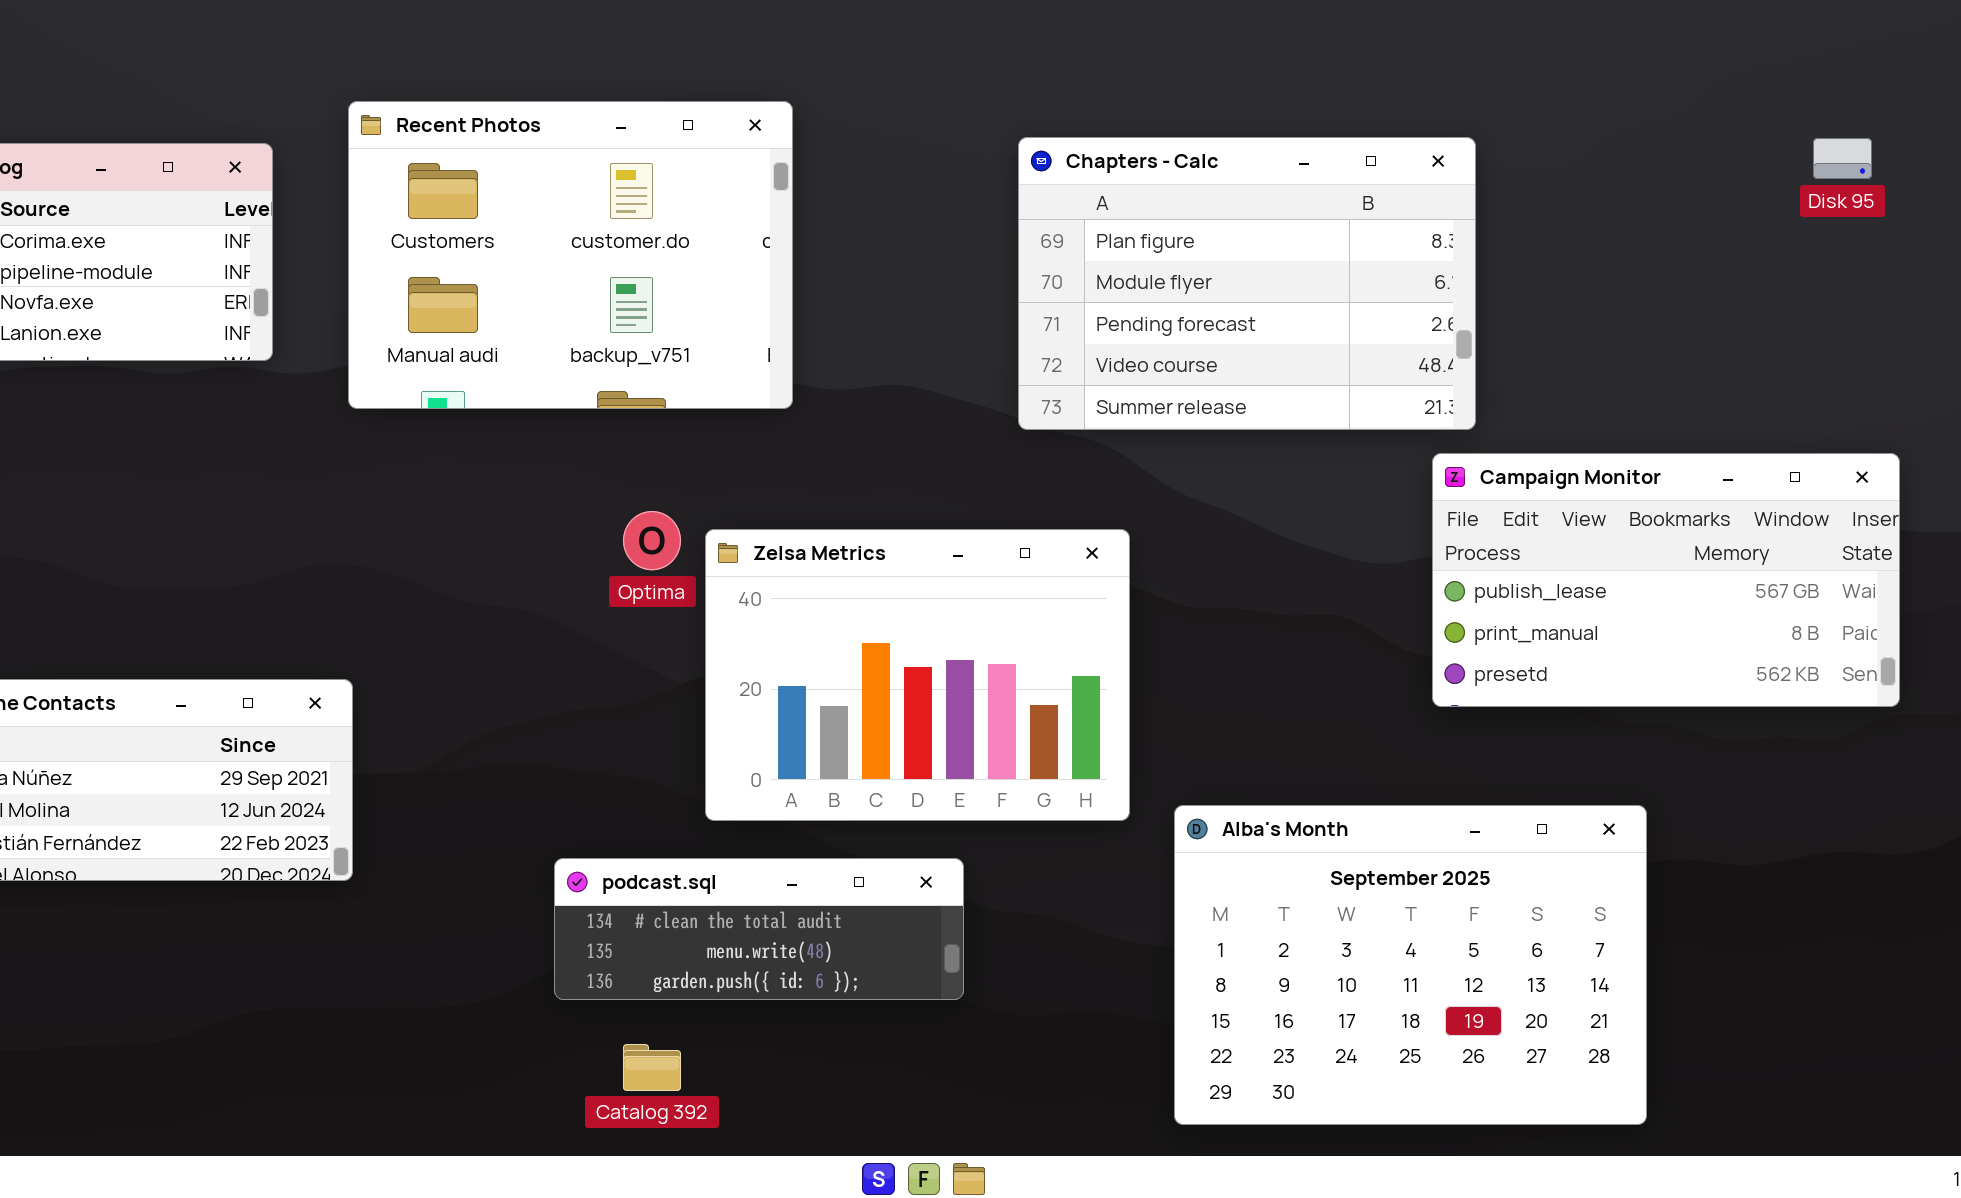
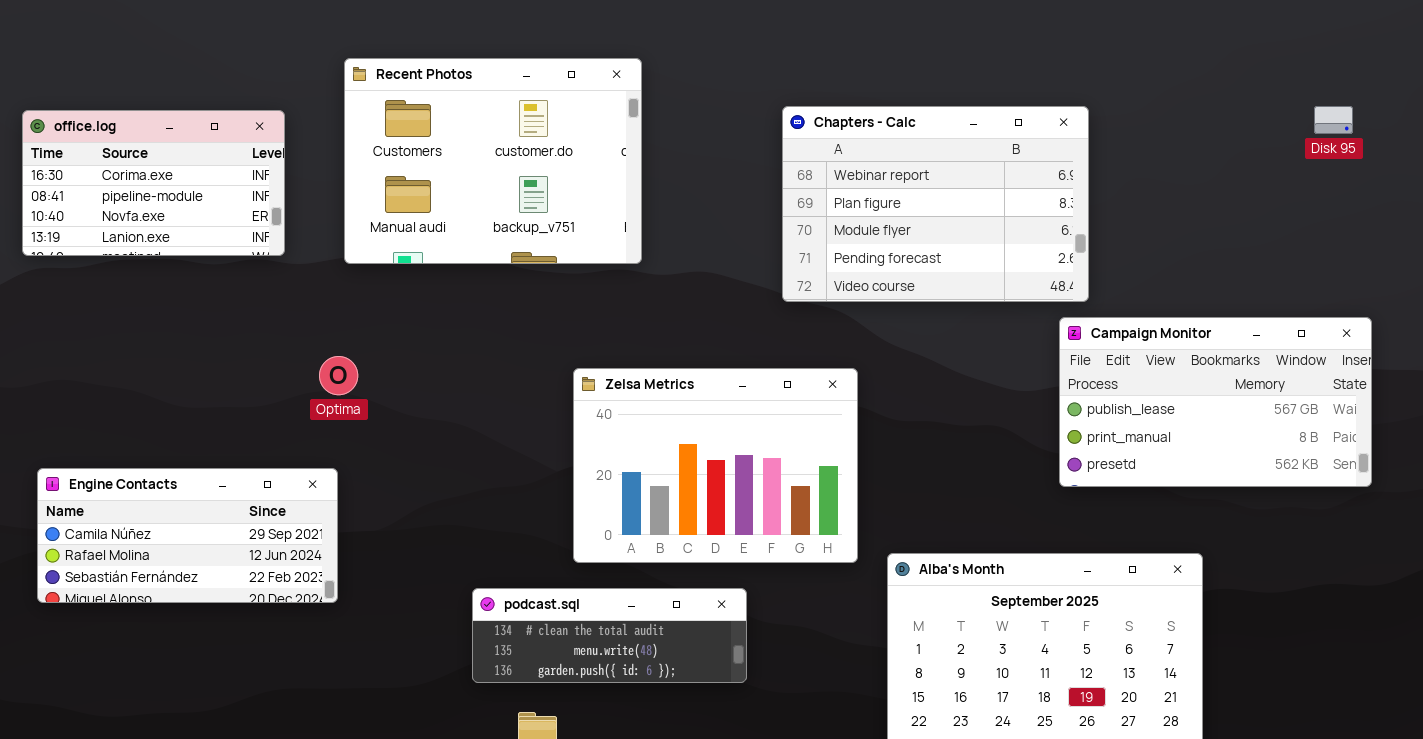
Recent Photos: [348,101,793,409] -> [344,58,642,264], moved
Chapters - Calc: [1018,137,1476,430] -> [782,106,1089,302], scrolled up 1 row
Optima: [623,511,681,570] -> [319,356,358,395], moved

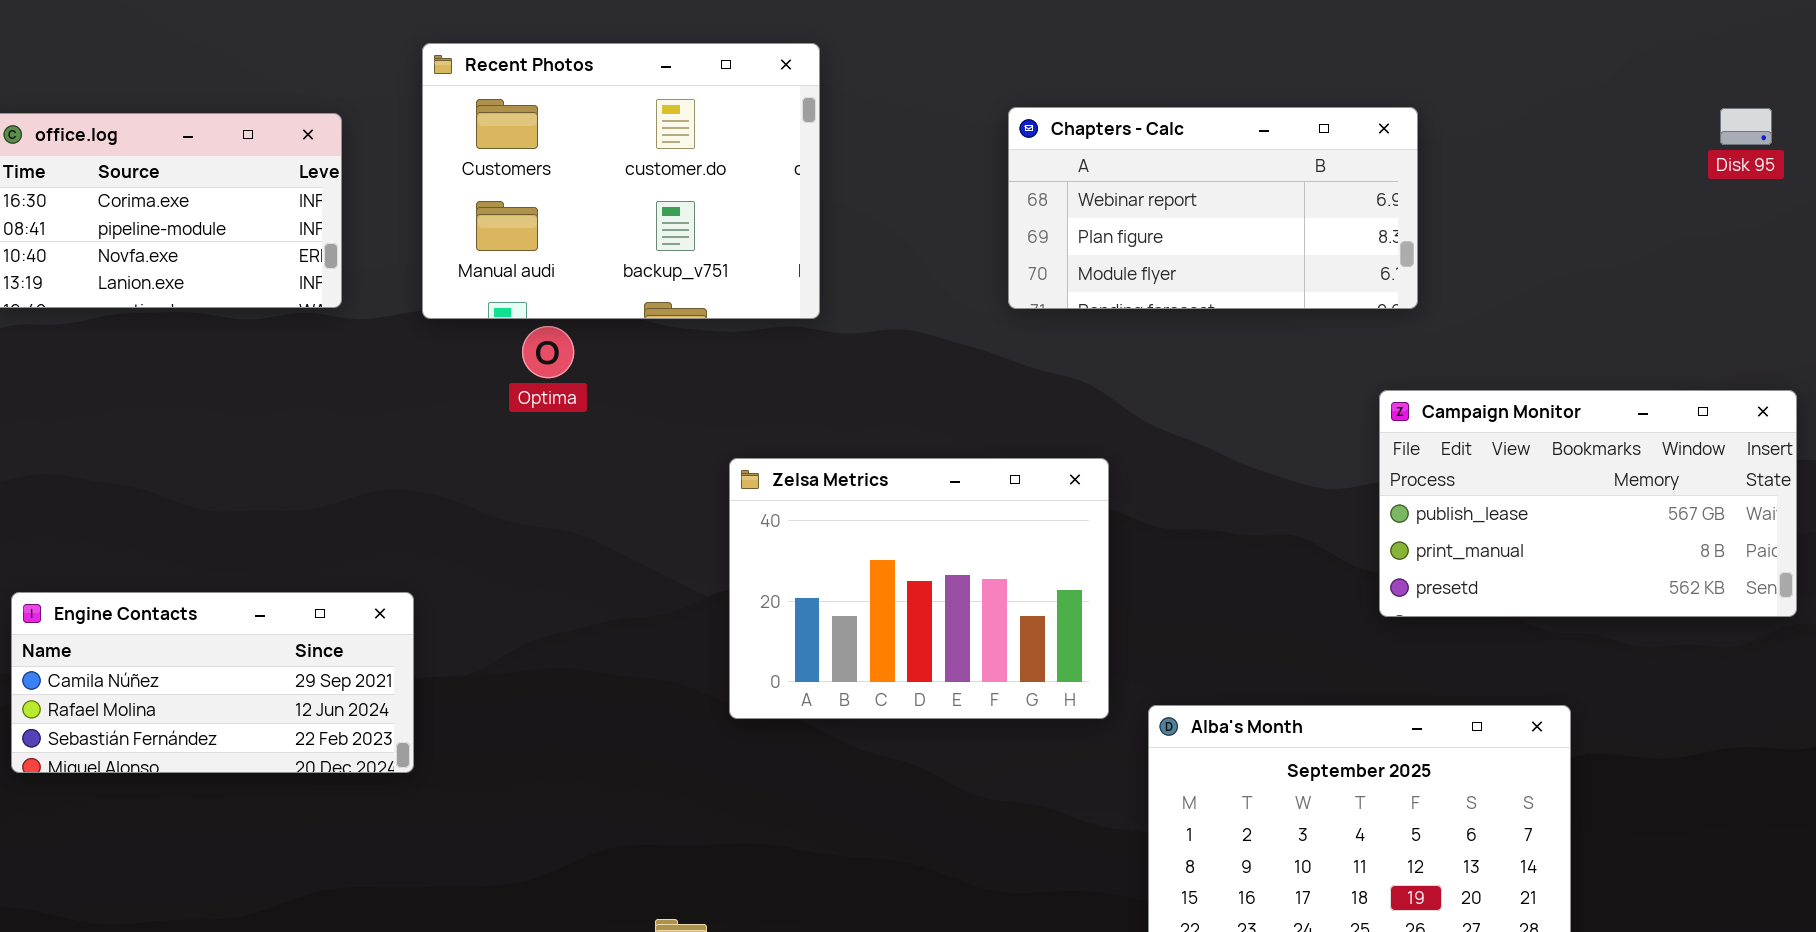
Chapters - Calc: [782,106,1089,302] -> [1008,107,1418,309], resized
Optima: [319,356,358,395] -> [522,326,574,378], moved
podcast.sql: [472,588,747,683] -> none, closed

